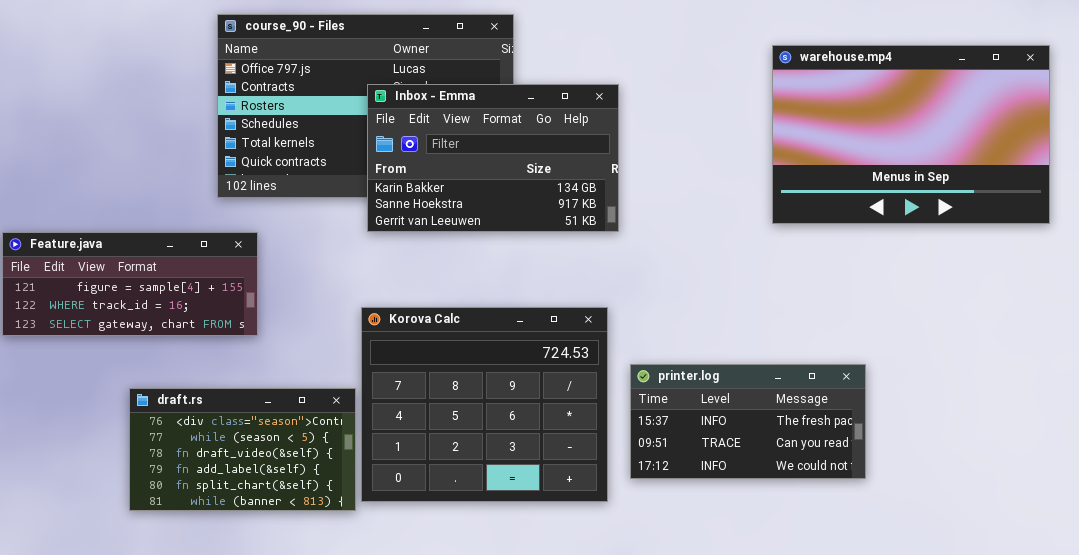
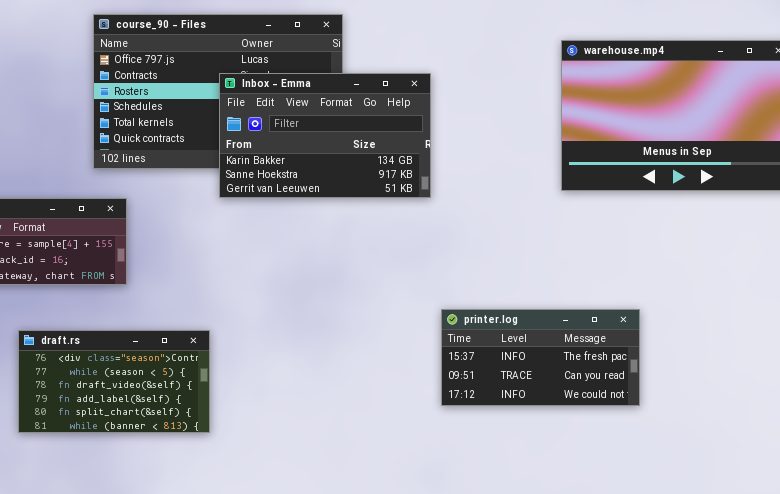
Korova Calc: [361,307,608,502] -> none, closed

